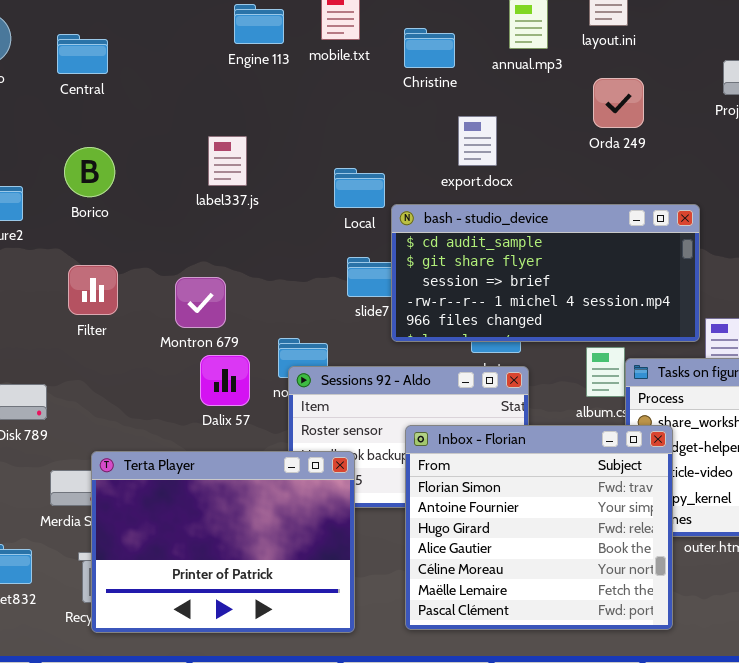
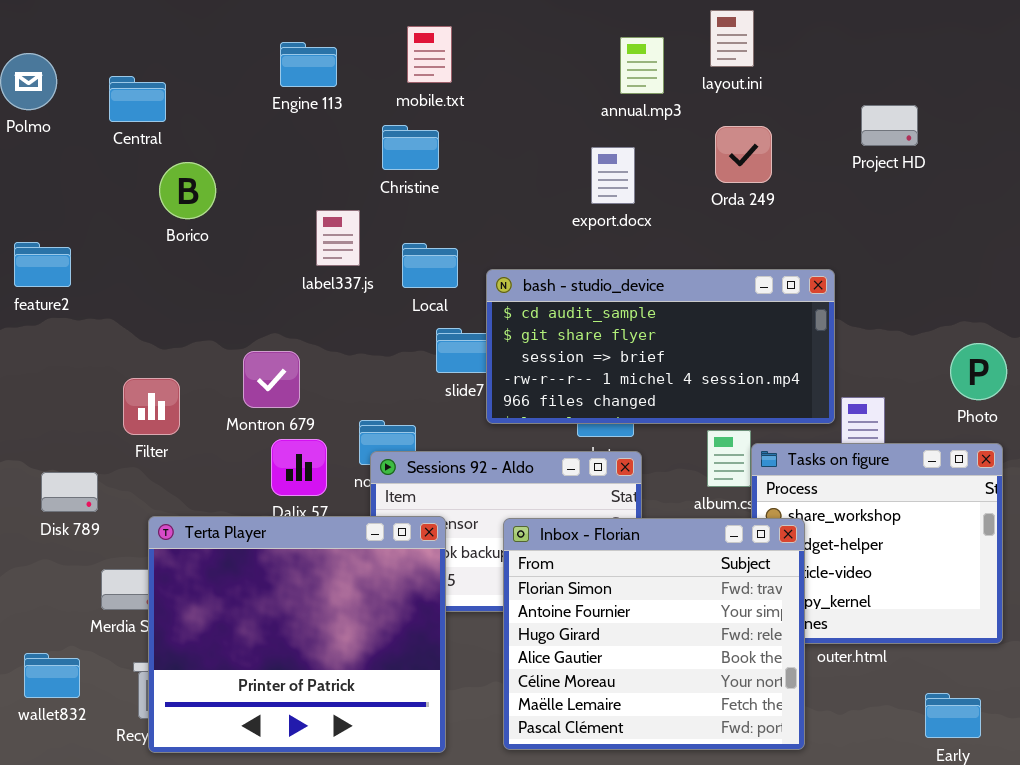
Engine 113: [234,4,284,44] -> [280,42,337,87], moved
Christine: [404,28,455,68] -> [382,125,439,170], moved
export.docx: [458,116,497,166] -> [591,147,635,204], moved
label337.js: [208,136,247,186] -> [316,210,360,266], moved
Borico: [64,147,115,197] -> [159,162,216,219], moved
Local: [334,168,385,208] -> [402,243,458,288], moved
Filter: [68,265,118,315] -> [123,378,180,435], moved
Terta Player: [91,451,355,633] -> [148,516,446,753], resized

